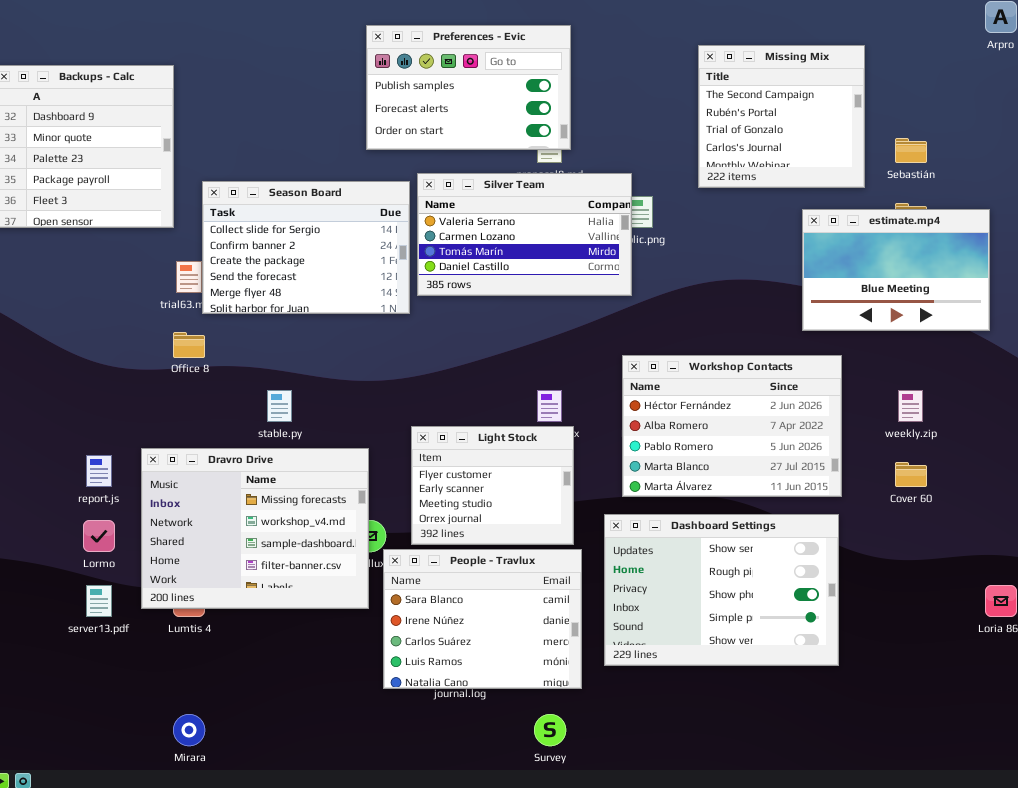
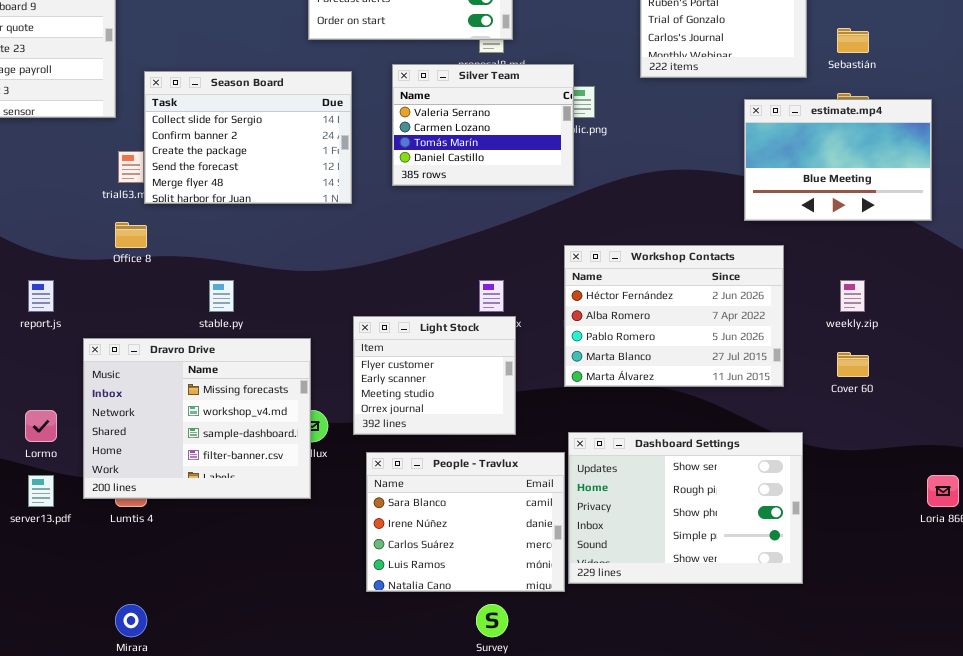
Silver Team: [417,173,632,296] -> [392,64,574,186], resized
report.js: [86,455,112,487] -> [28,280,54,312], moved
Dashboard Settings: [604,514,839,666] -> [568,432,803,584], moved
People - Travlux: [383,549,582,689] -> [366,452,565,592], moved

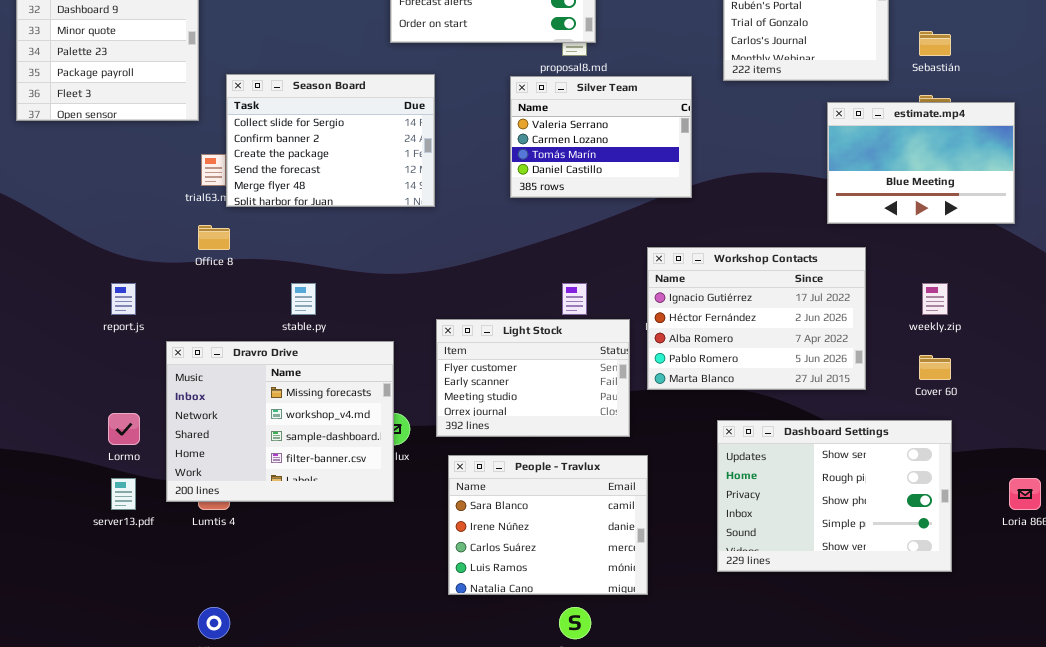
Silver Team: [392,64,574,186] -> [510,76,692,198], moved
Workshop Contacts: [564,245,784,387] -> [647,247,866,390], scrolled up 1 row
Light Stock: [353,316,516,435] -> [436,319,630,437], resized
Dashboard Settings: [568,432,803,584] -> [717,420,952,572], moved

